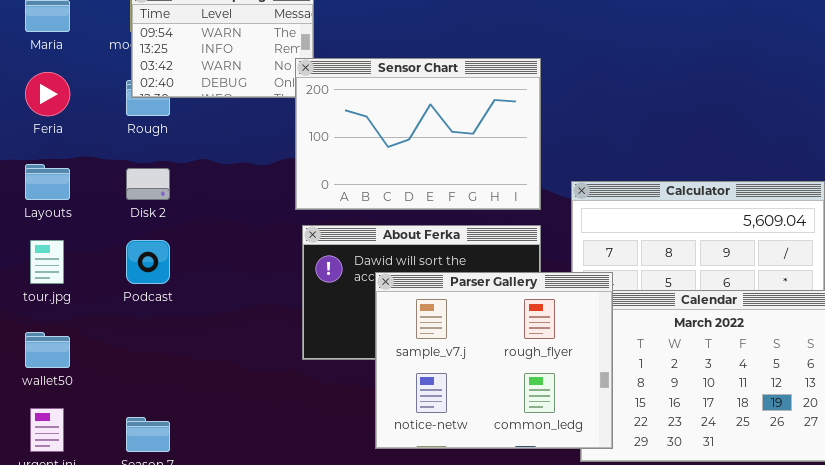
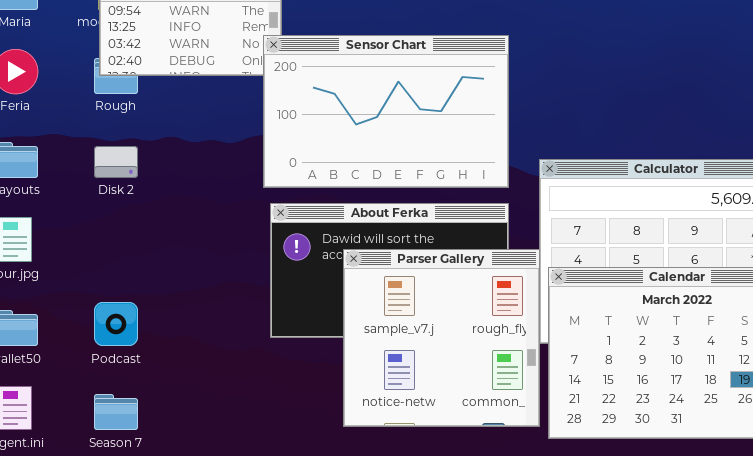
Podcast: [126,240,170,284] -> [94,302,138,346], moved
Parser Gallery: [375,272,613,449] -> [343,249,540,427], resized

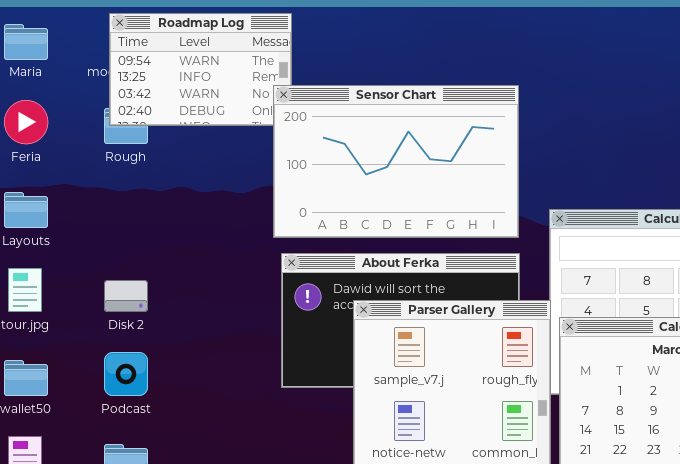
Disk 2: [94,146,138,178] -> [104,280,148,312], moved

